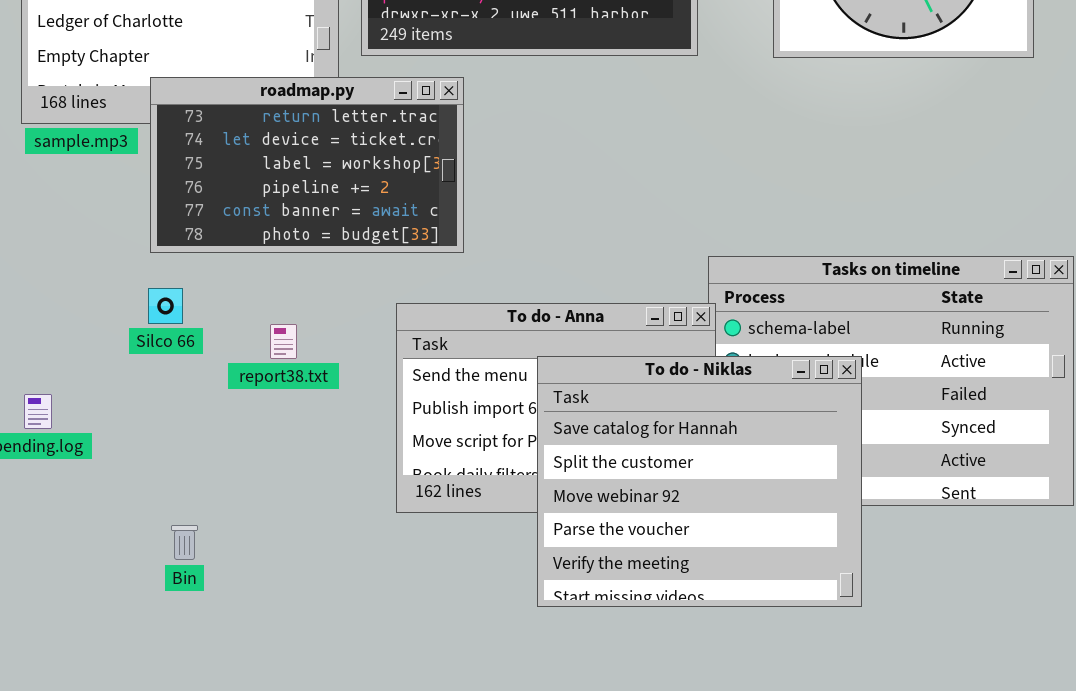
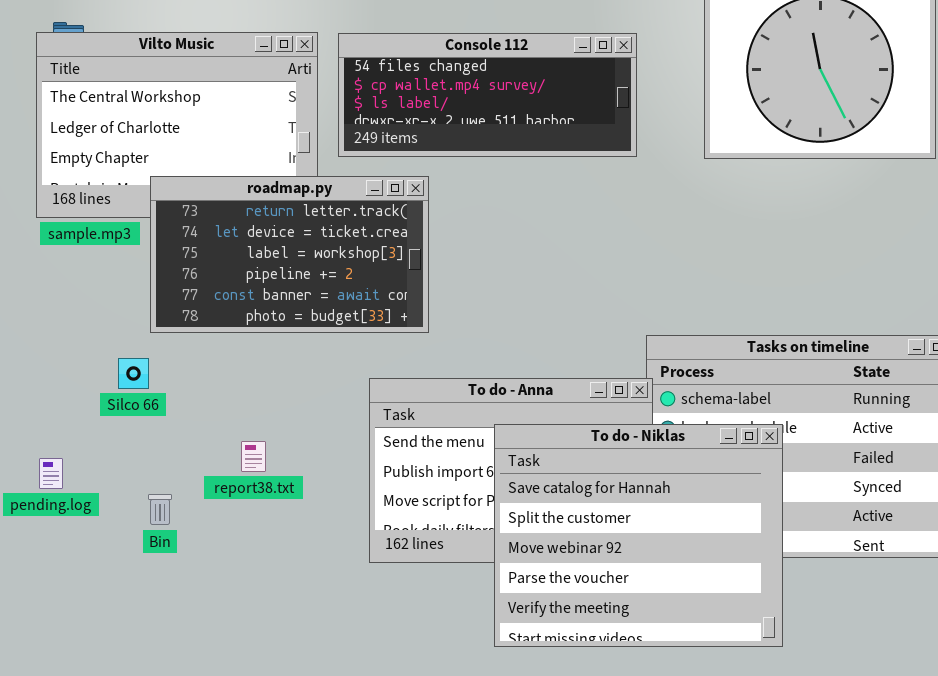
Silco 66: [148,288,183,324] -> [118,358,149,389], moved
report38.txt: [270,324,297,359] -> [241,441,266,472], moved
Bin: [171,525,198,560] -> [148,494,172,525], moved

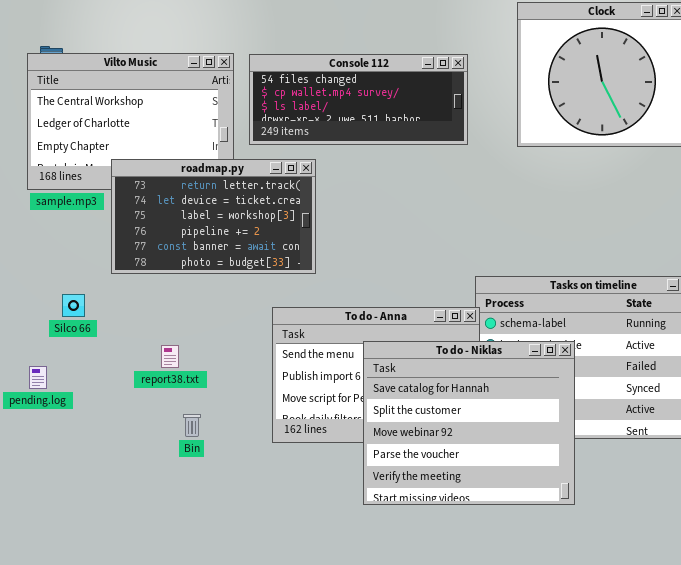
Silco 66: [118,358,149,389] -> [62,294,85,317], moved
report38.txt: [241,441,266,472] -> [161,345,179,368], moved
Bin: [148,494,172,525] -> [183,414,201,437], moved

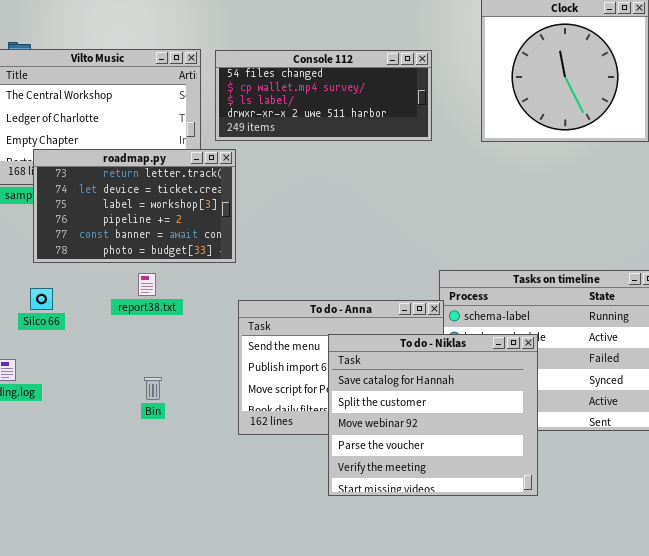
roadmap.py: [111,159,316,274] -> [33,149,236,263], moved
report38.txt: [161,345,179,368] -> [138,273,156,296], moved
Bin: [183,414,201,437] -> [144,377,162,400], moved

